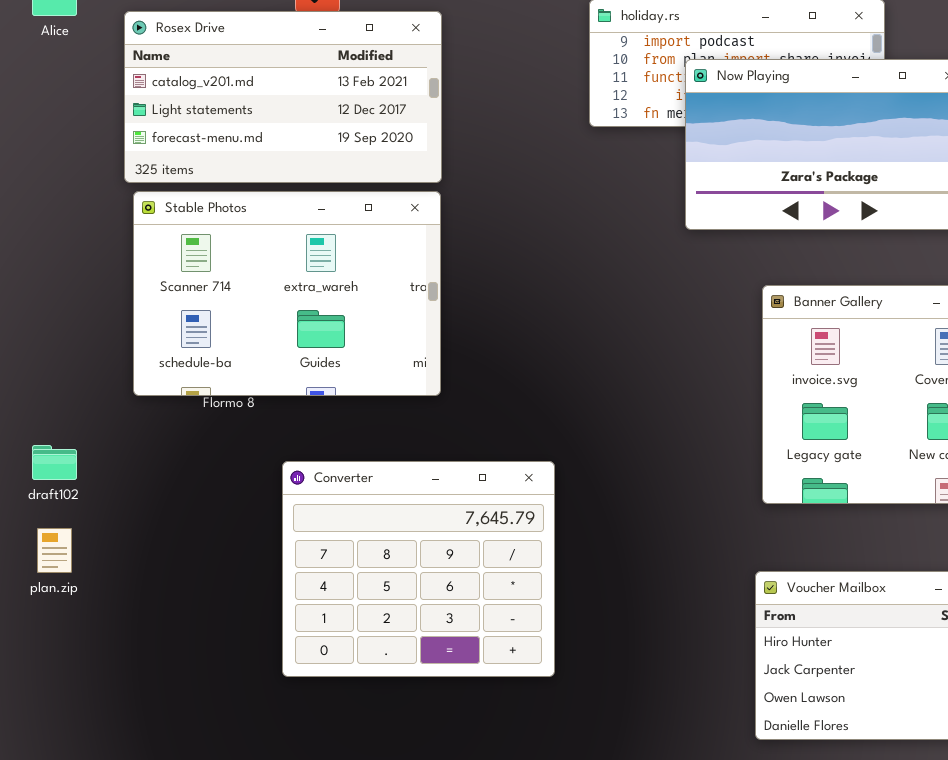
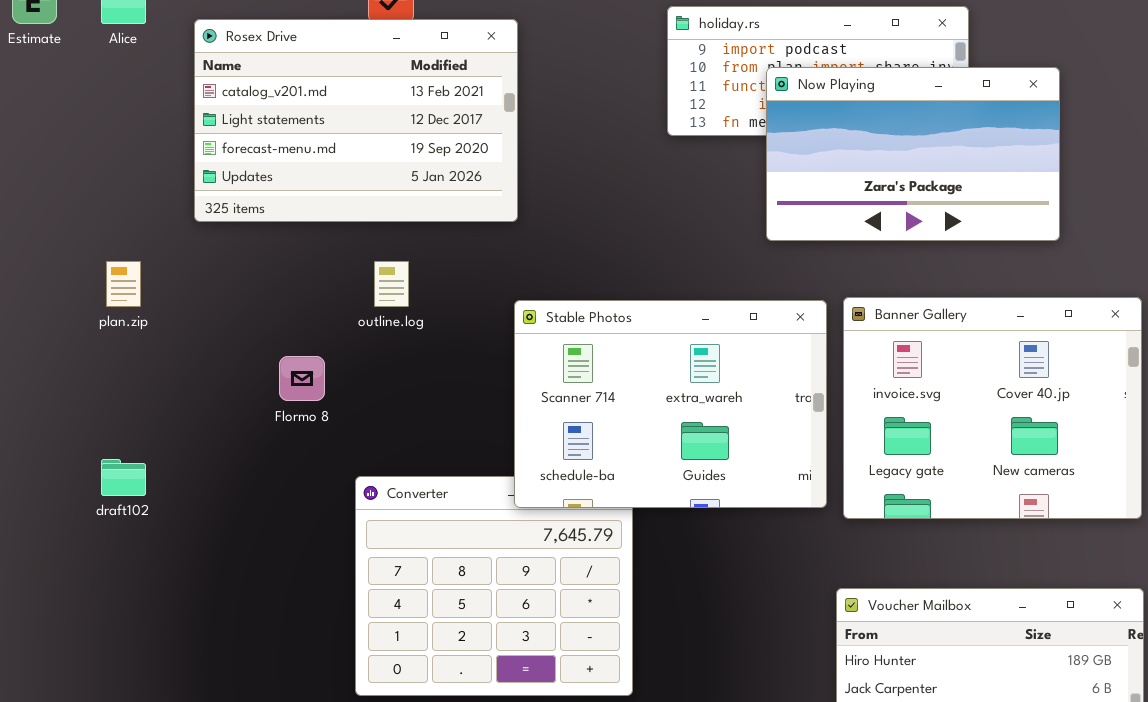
Rosex Drive: [124,11,442,183] -> [194,19,518,222], resized
Stable Photos: [133,191,441,396] -> [514,300,827,508], moved
plan.zip: [37,528,72,573] -> [106,261,141,307], moved

